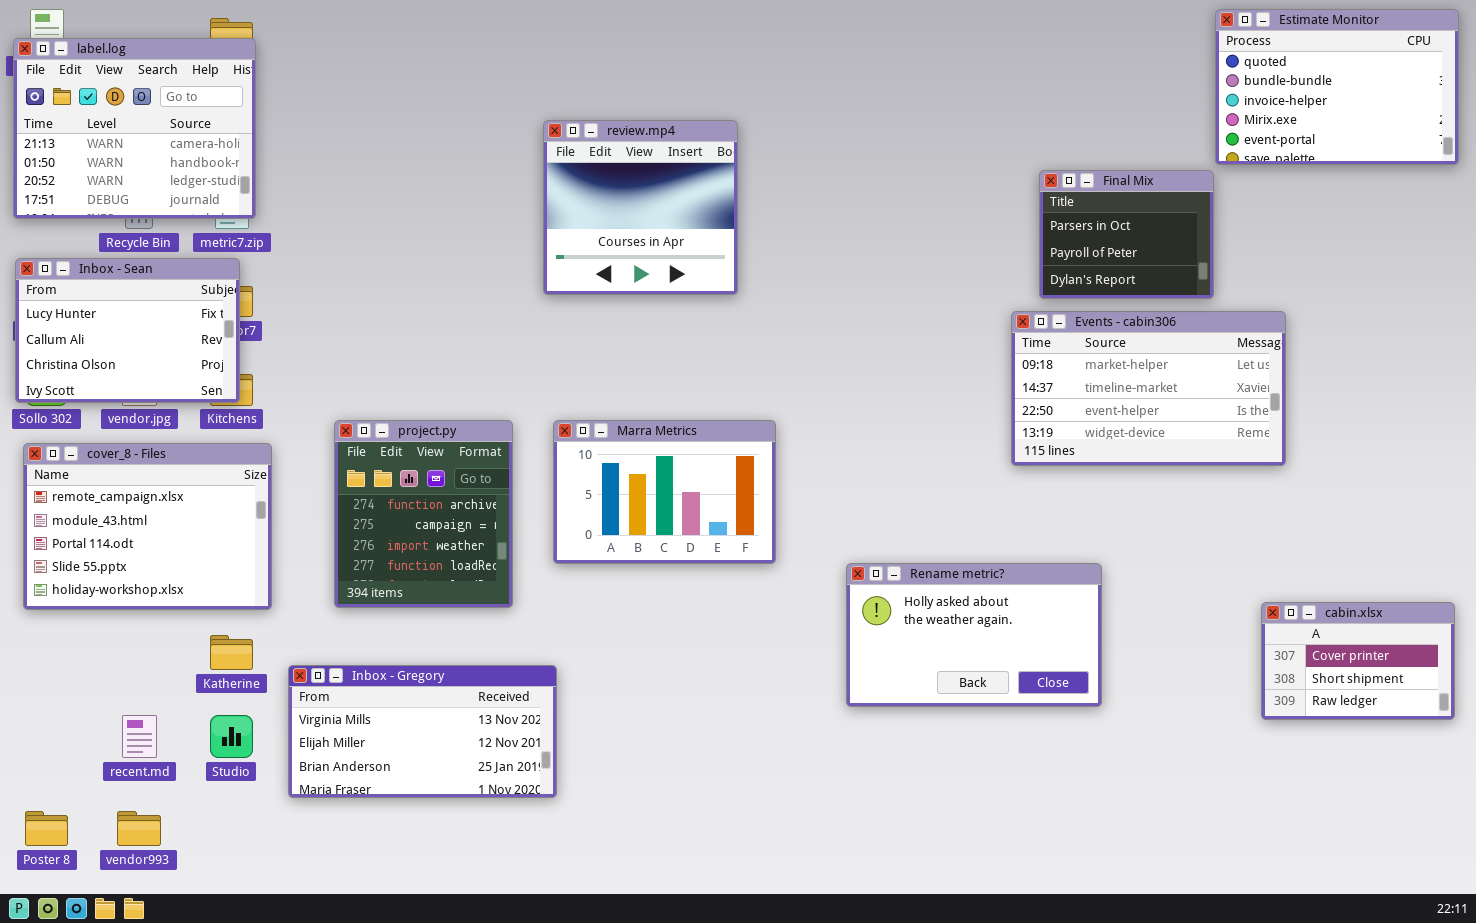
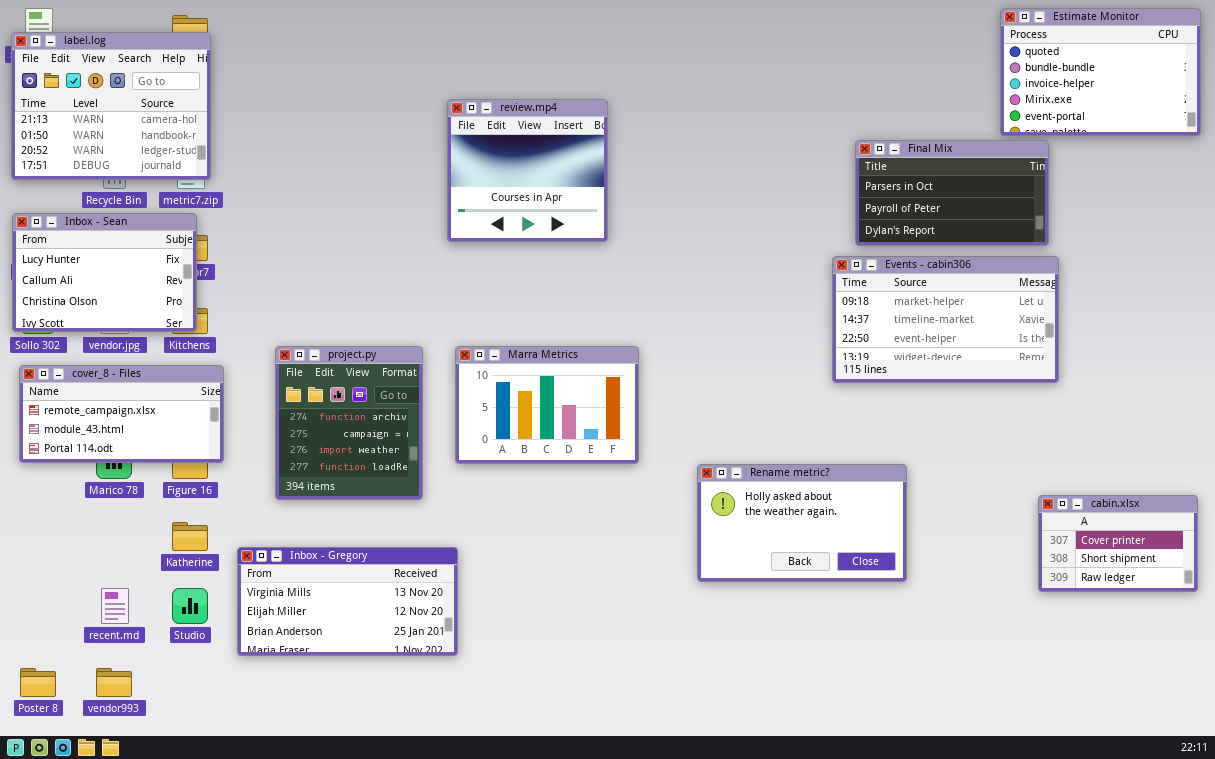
Final Mix: [1039,170,1214,299] -> [855,140,1049,246], resized
cover_8 - Files: [23,443,272,610] -> [19,365,224,463], resized

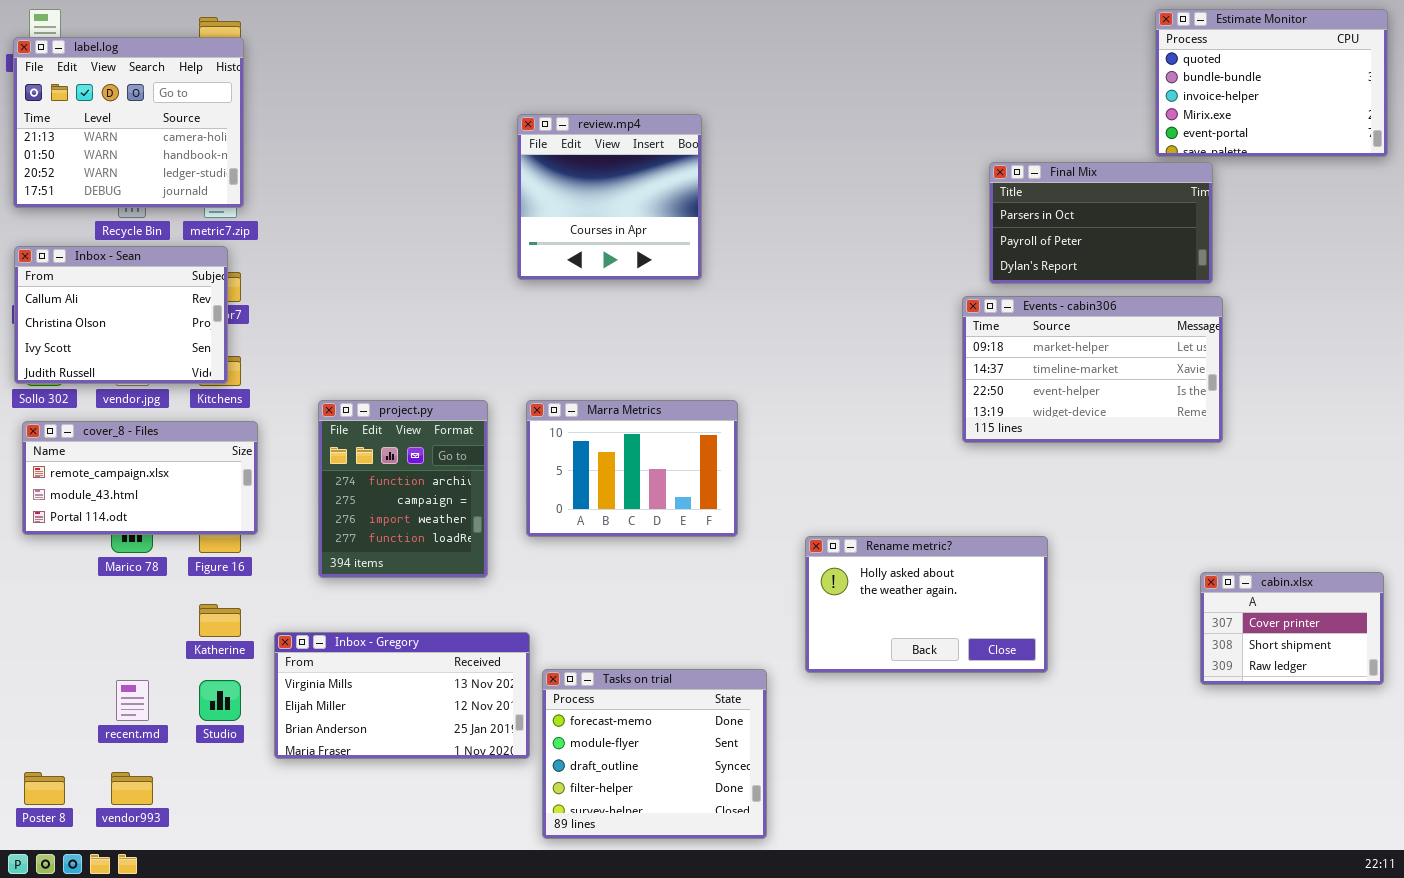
Inbox - Sean: [12,213,197,332] -> [14,246,228,384], scrolled down 1 row
Tasks on trial: none -> [542,669,767,839], opened

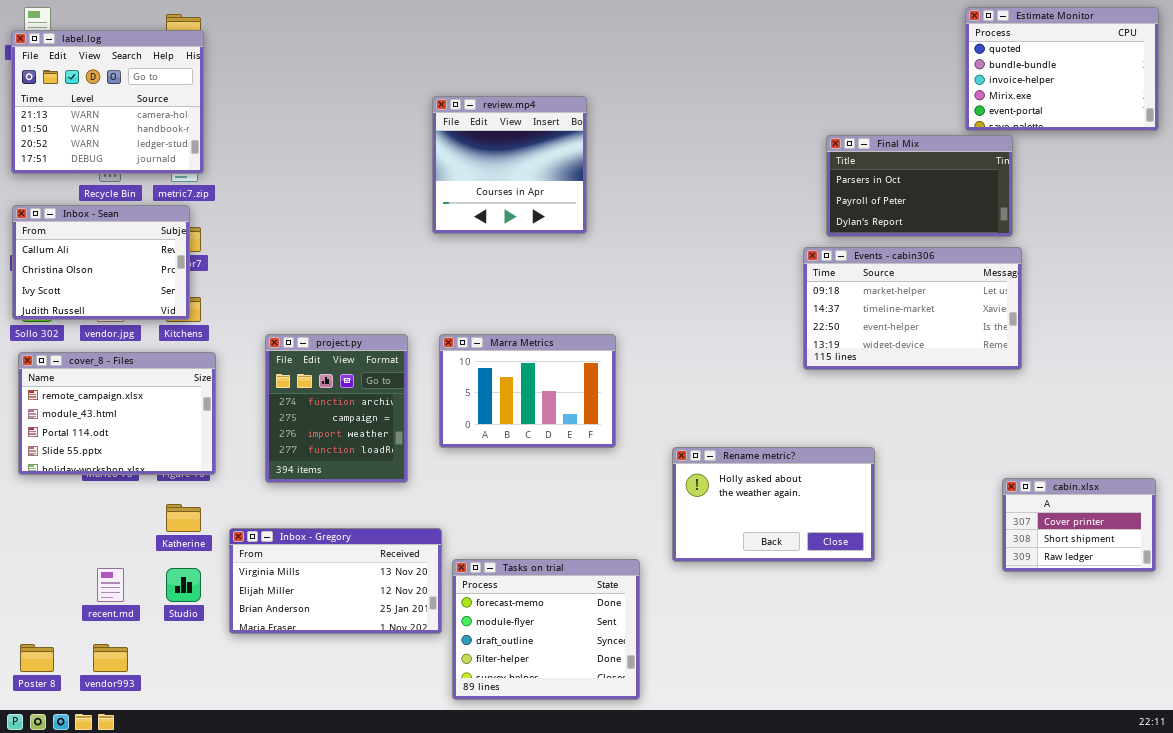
cover_8 - Files: [22,421,258,535] -> [18,352,216,475], resized

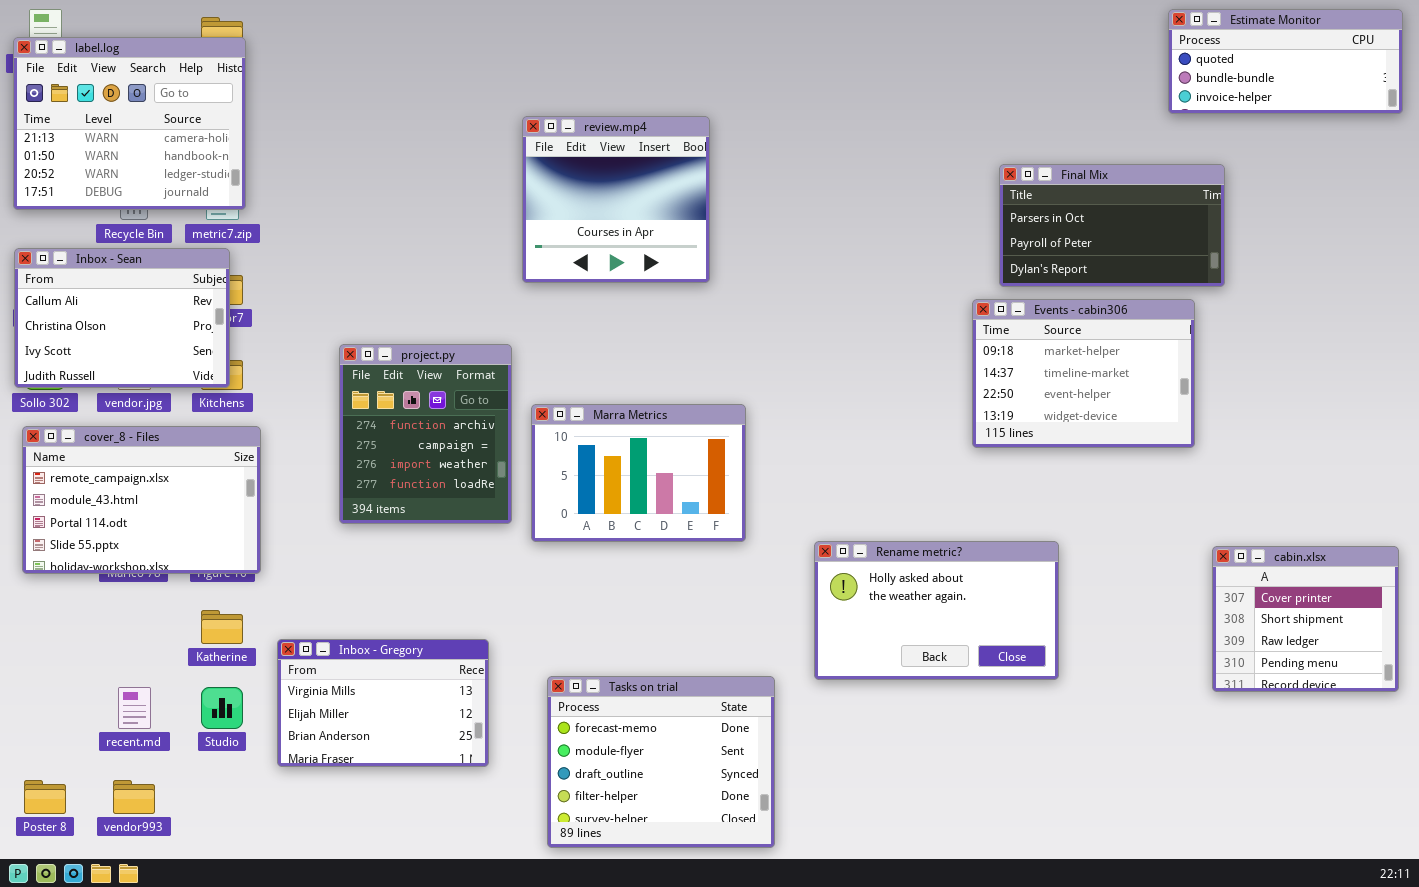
Estimate Monitor: [965,7,1159,131] -> [1168,9,1403,114], resized
Events - cabin306: [803,247,1022,370] -> [972,299,1195,448], resized
project.py: [265,334,408,483] -> [339,344,512,524], moved
cabin.xlsx: [1002,478,1156,572] -> [1212,546,1399,692], resized
Inbox - Gregory: [229,528,442,634] -> [277,639,489,767], resized

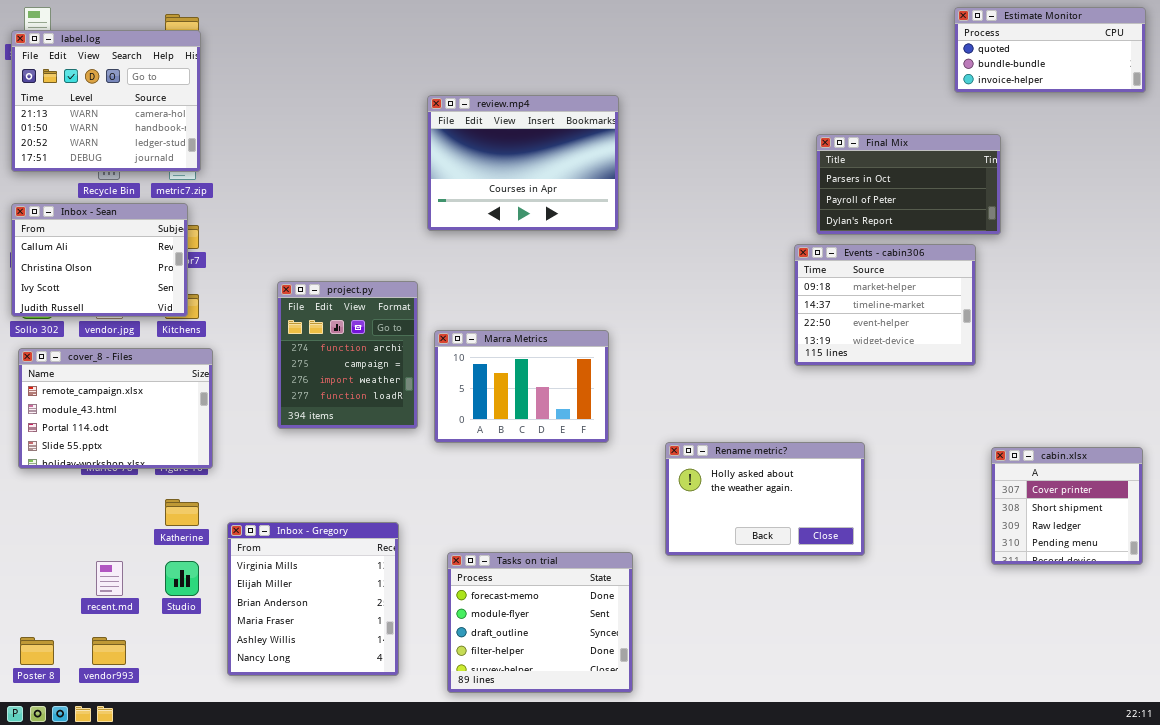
review.mp4: [522,116,710,283] -> [427,95,619,231], resized
Inbox - Gregory: [277,639,489,767] -> [227,522,399,676], resized

